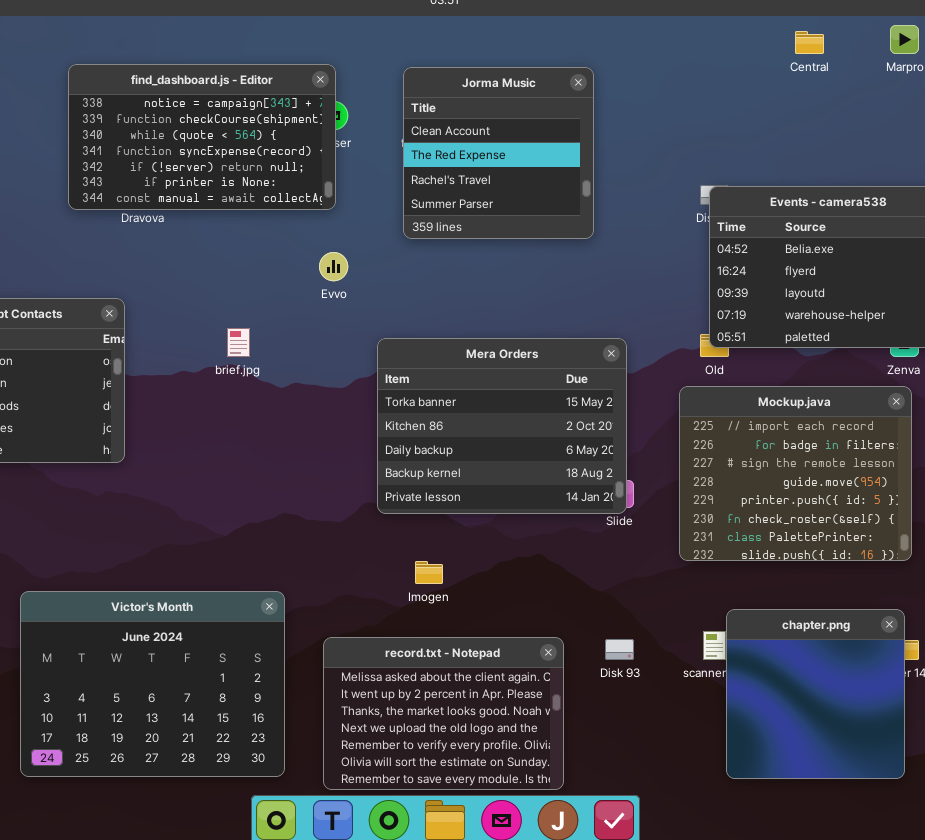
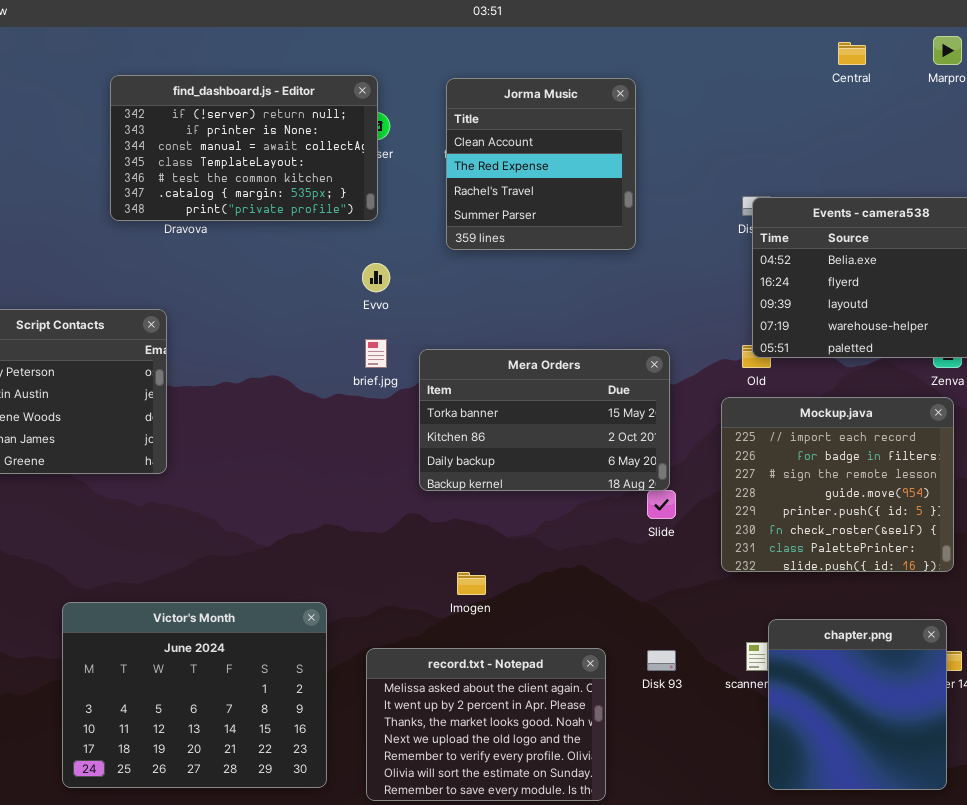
find_dashboard.js - Editor: [68,64,336,210] -> [110,75,378,221], scrolled down 4 rows
brief.jpg: [227,328,250,357] -> [365,339,387,368], moved
Mera Orders: [377,338,627,514] -> [419,349,670,491], resized

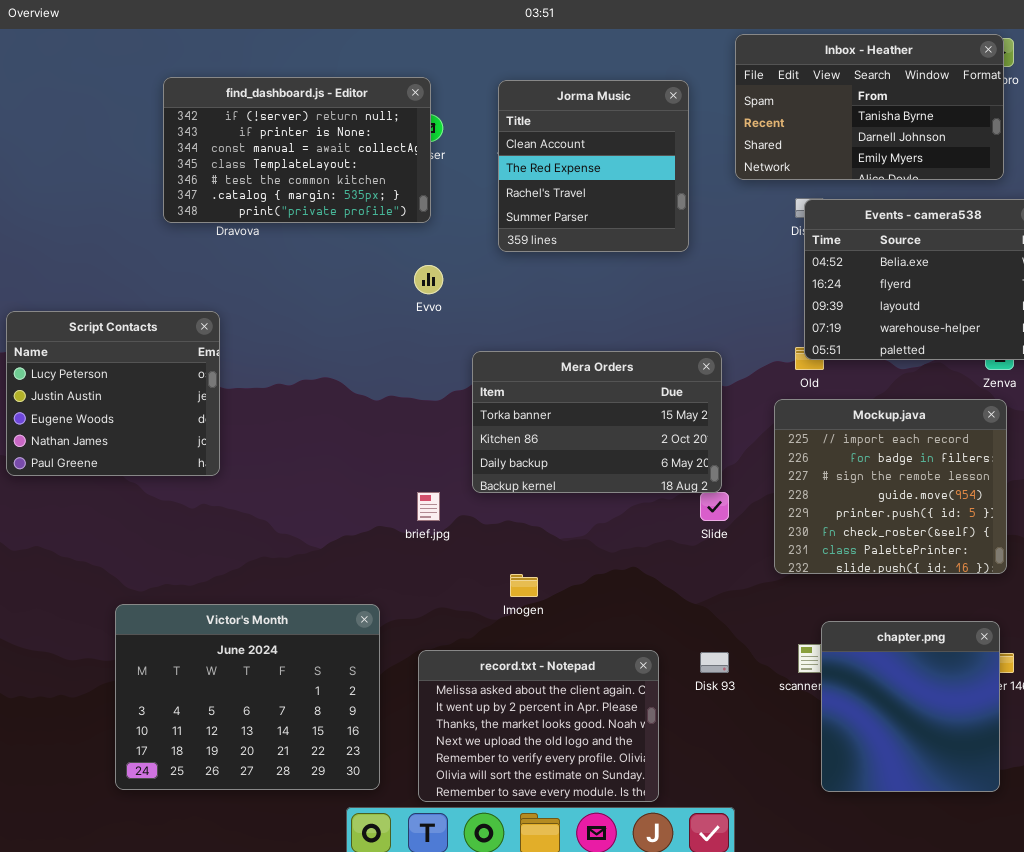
Inbox - Heather: none -> [735,34,1004,180], opened
brief.jpg: [365,339,387,368] -> [417,492,440,521], moved

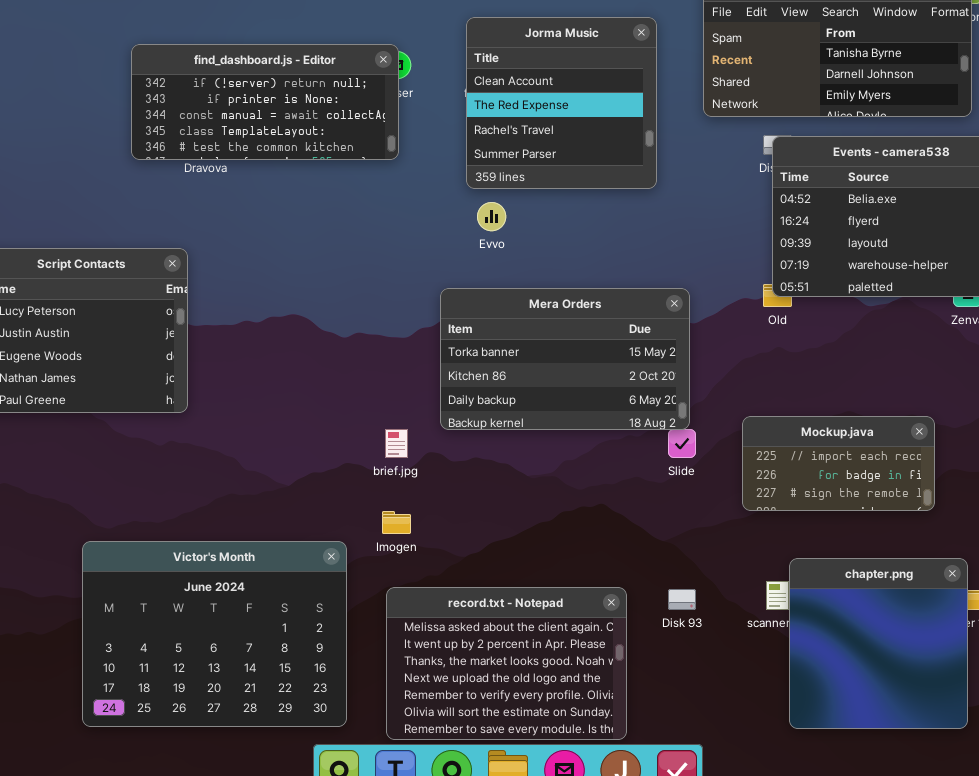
find_dashboard.js - Editor: [163,77,431,223] -> [131,44,399,160], resized
Evvo: [414,265,443,294] -> [477,202,506,231], moved
Mockup.java: [774,399,1007,574] -> [742,416,935,511], resized
Imogen: [510,574,538,597] -> [382,511,411,534], moved

